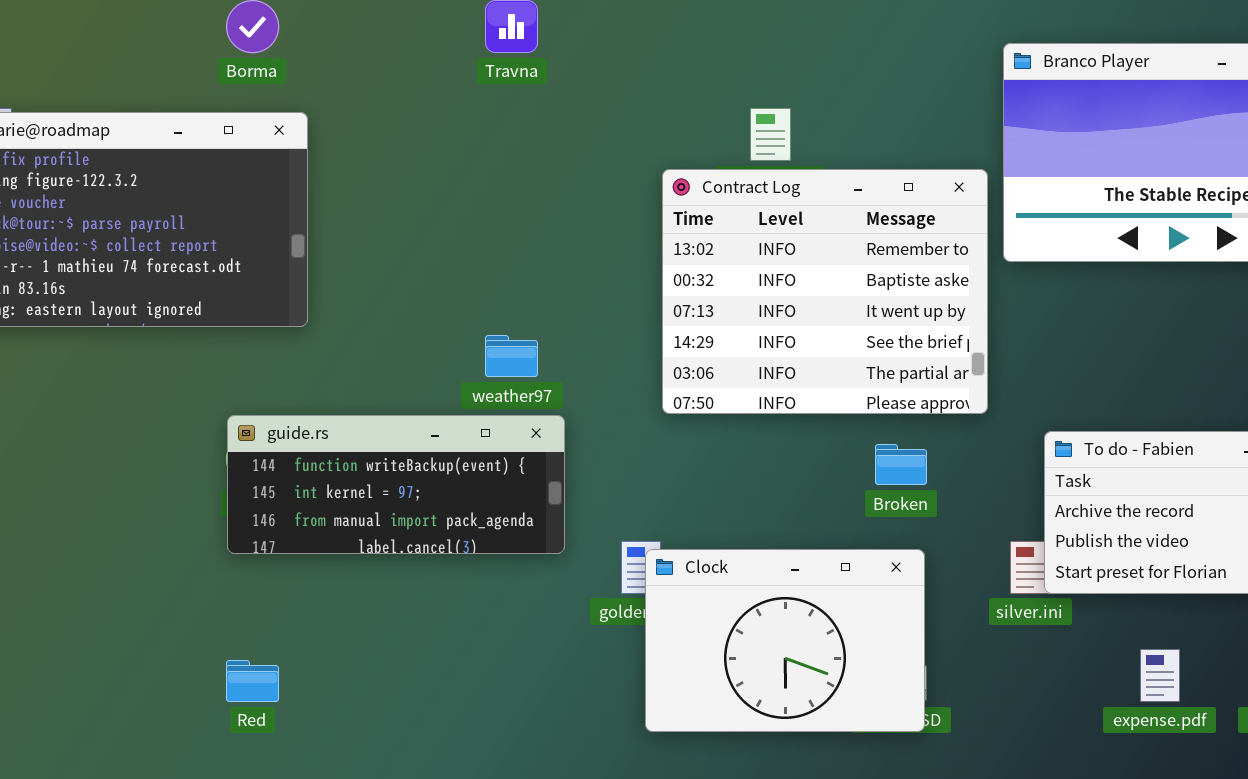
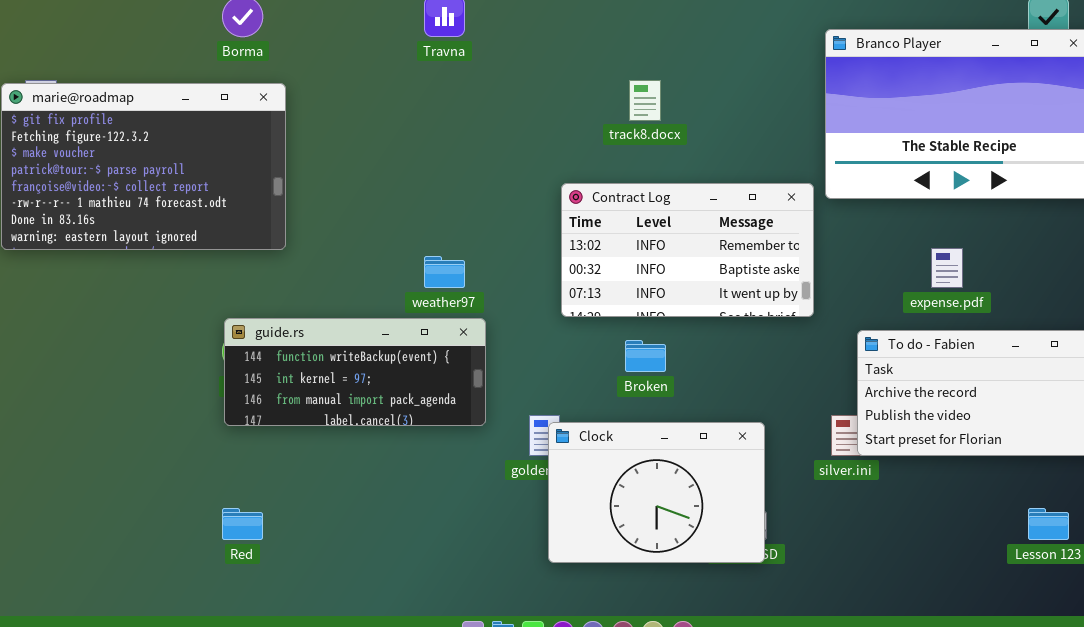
Contract Log: [662,169,988,414] -> [561,183,814,317], resized
Broken: [875,444,927,485] -> [625,340,666,372], moved
expense.pdf: [1140,649,1180,702] -> [931,248,963,288], moved

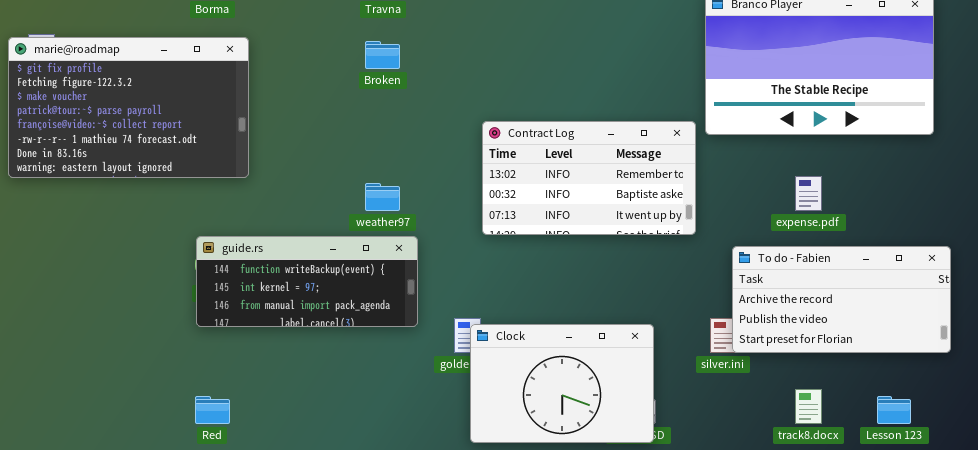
track8.docx: [629,80,661,121] -> [795,389,822,424], moved
Broken: [625,340,666,372] -> [365,41,400,69], moved

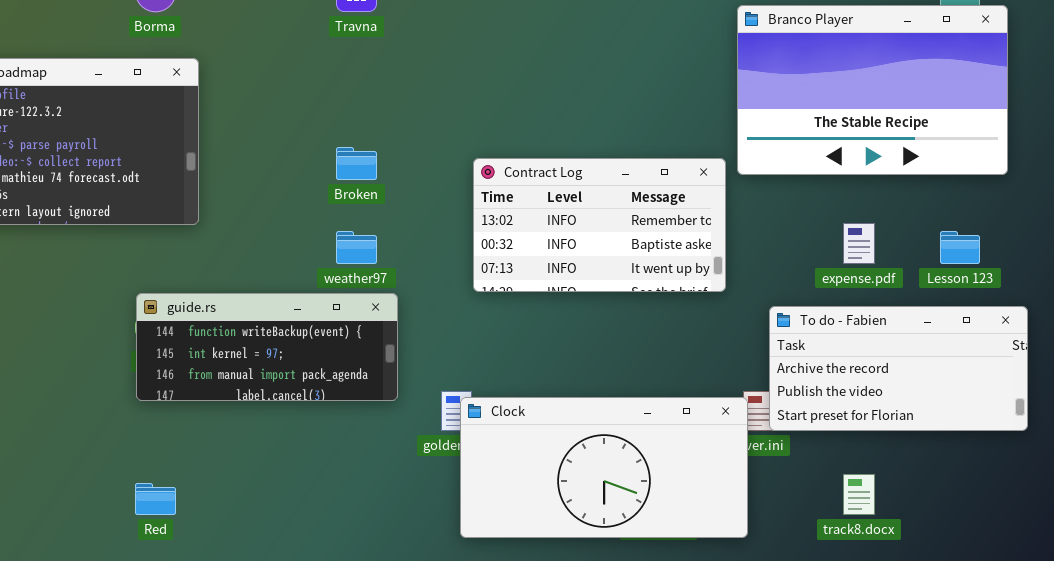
Broken: [365,41,400,69] -> [336,147,377,180], moved
Clock: [470,324,654,443] -> [460,397,748,538], resized
Lesson 123: [877,396,911,424] -> [940,231,980,264], moved

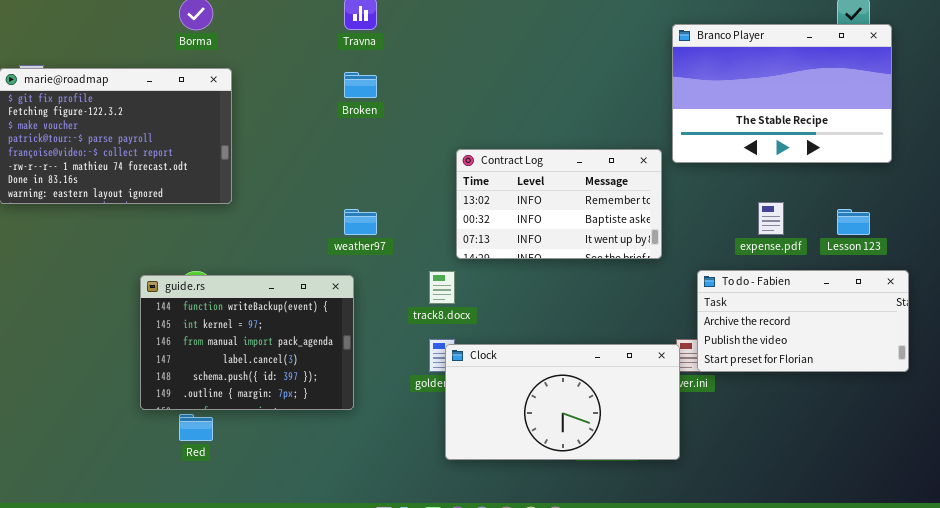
Broken: [336,147,377,180] -> [344,72,377,98], moved
guide.rs: [136,293,398,401] -> [140,275,354,410], moved, resized
track8.docx: [843,474,875,515] -> [429,271,455,304], moved

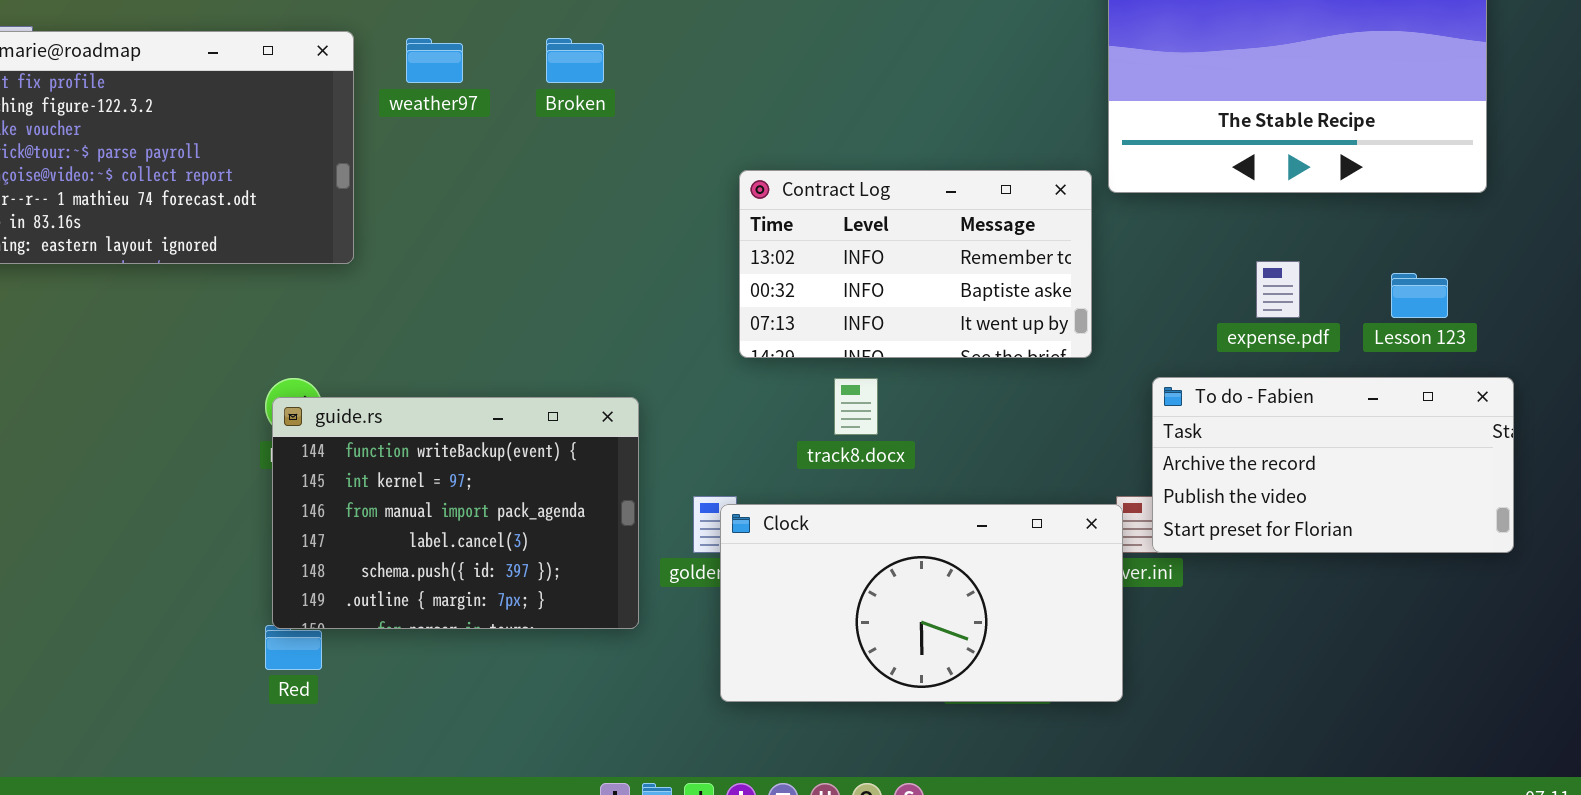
weather97: [344,209,377,235] -> [406,38,463,83], moved
track8.docx: [429,271,455,304] -> [834,378,878,435], moved
guide.rs: [140,275,354,410] -> [272,397,639,629], moved

